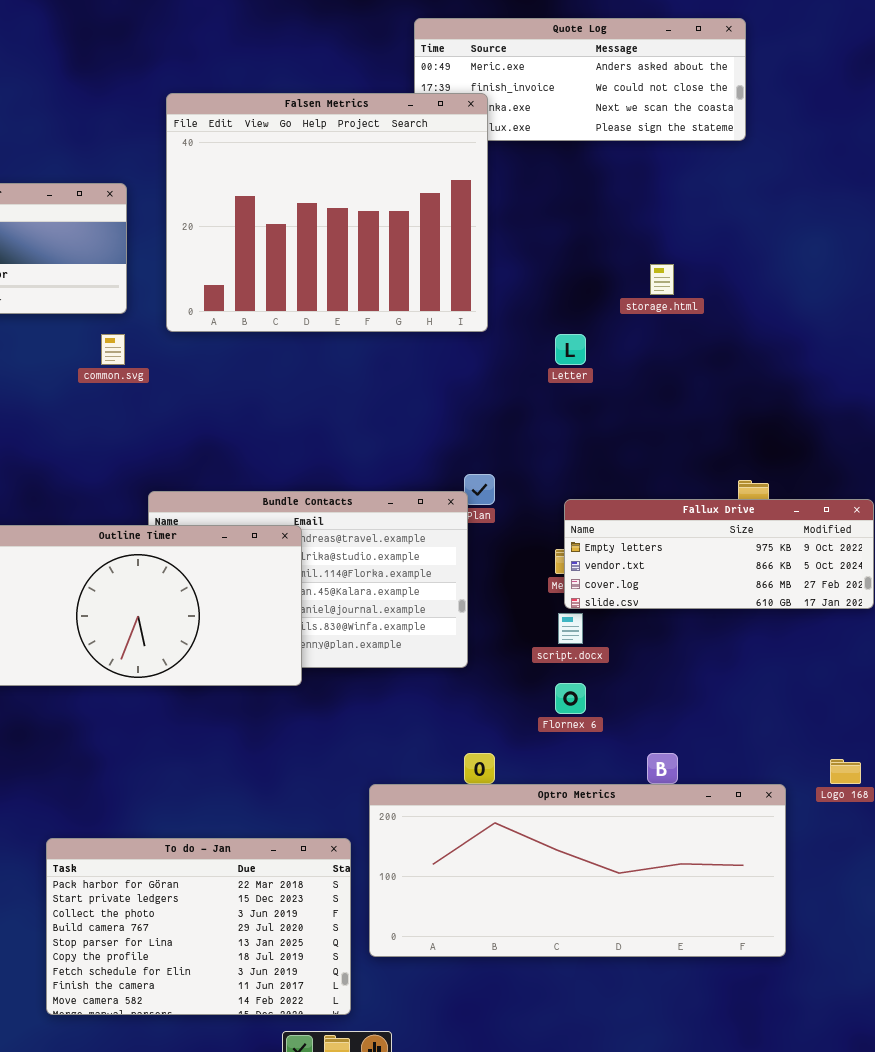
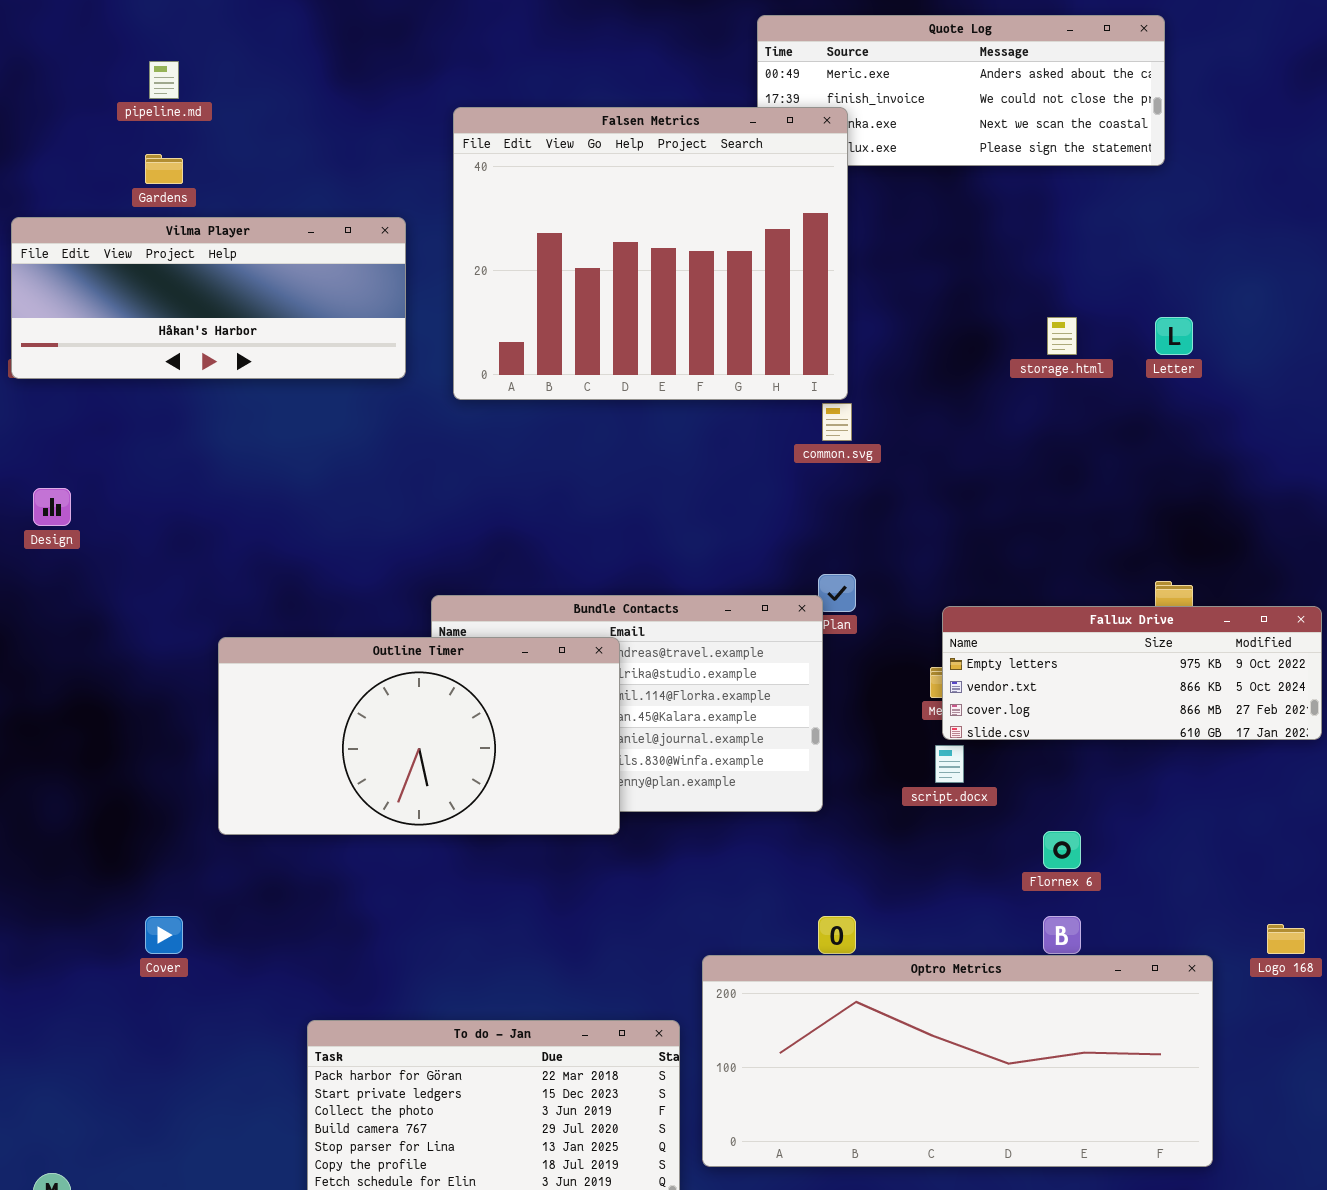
common.svg: [101,334,125,365] -> [822,403,852,441], moved
Letter: [555,334,586,365] -> [1155,317,1193,355], moved
Flornex 6: [555,683,586,714] -> [1043,831,1081,869], moved

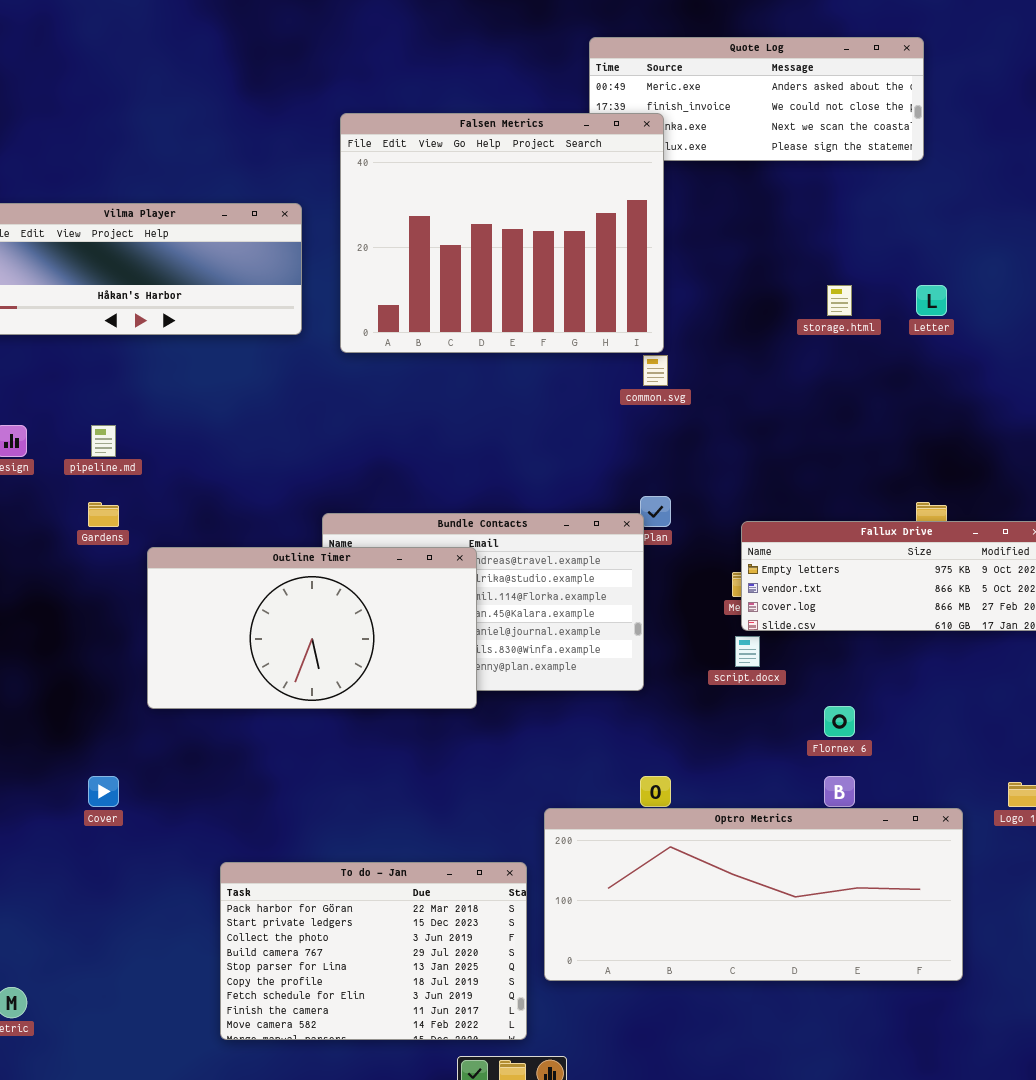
pipeline.md: [149,61,179,99] -> [91,425,116,457], moved
Gardens: [145,154,183,184] -> [88,502,119,527], moved

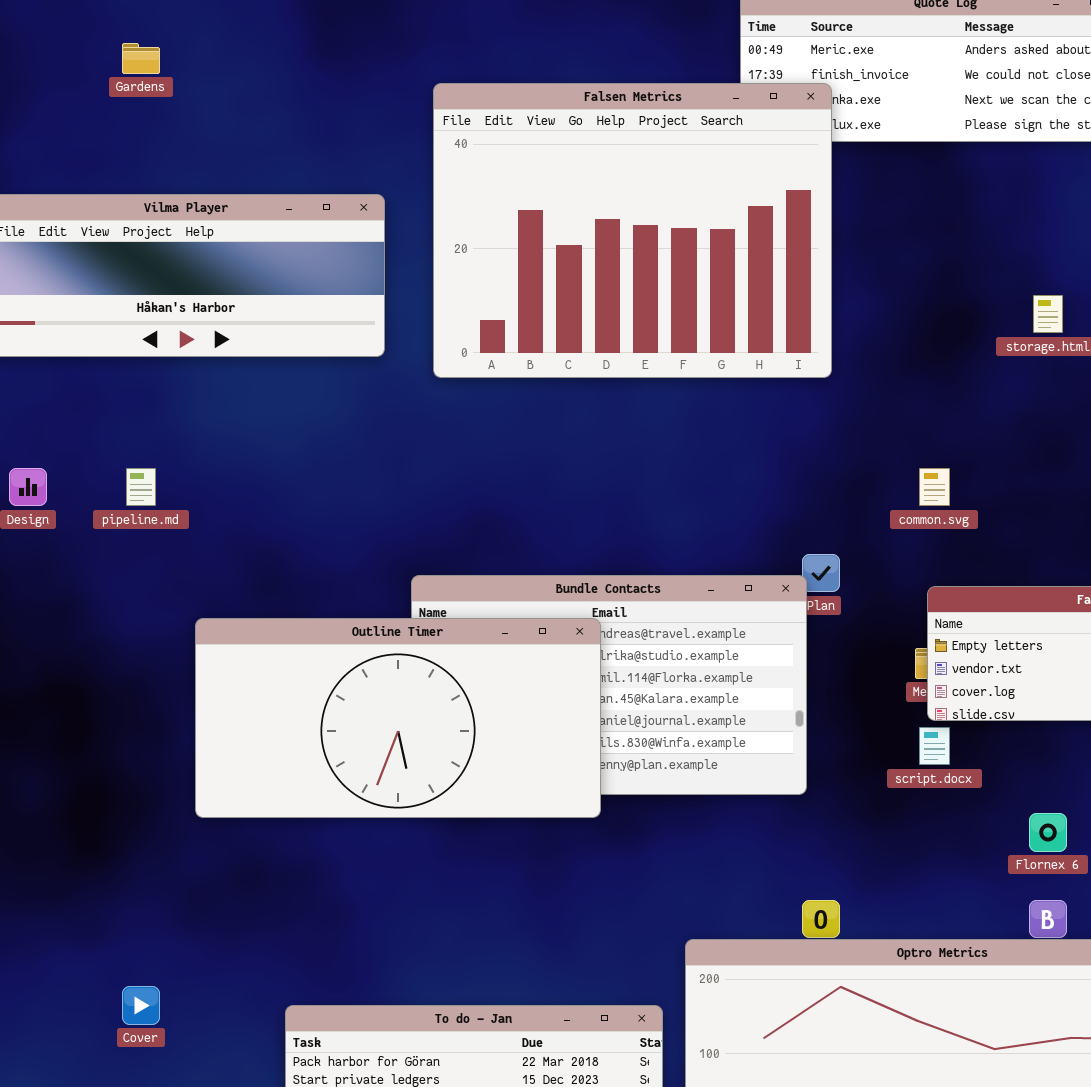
common.svg: [643,355,668,386] -> [919,468,950,506], moved
Gardens: [88,502,119,527] -> [122,43,160,74], moved
Cover: [88,776,119,807] -> [122,986,160,1025], moved

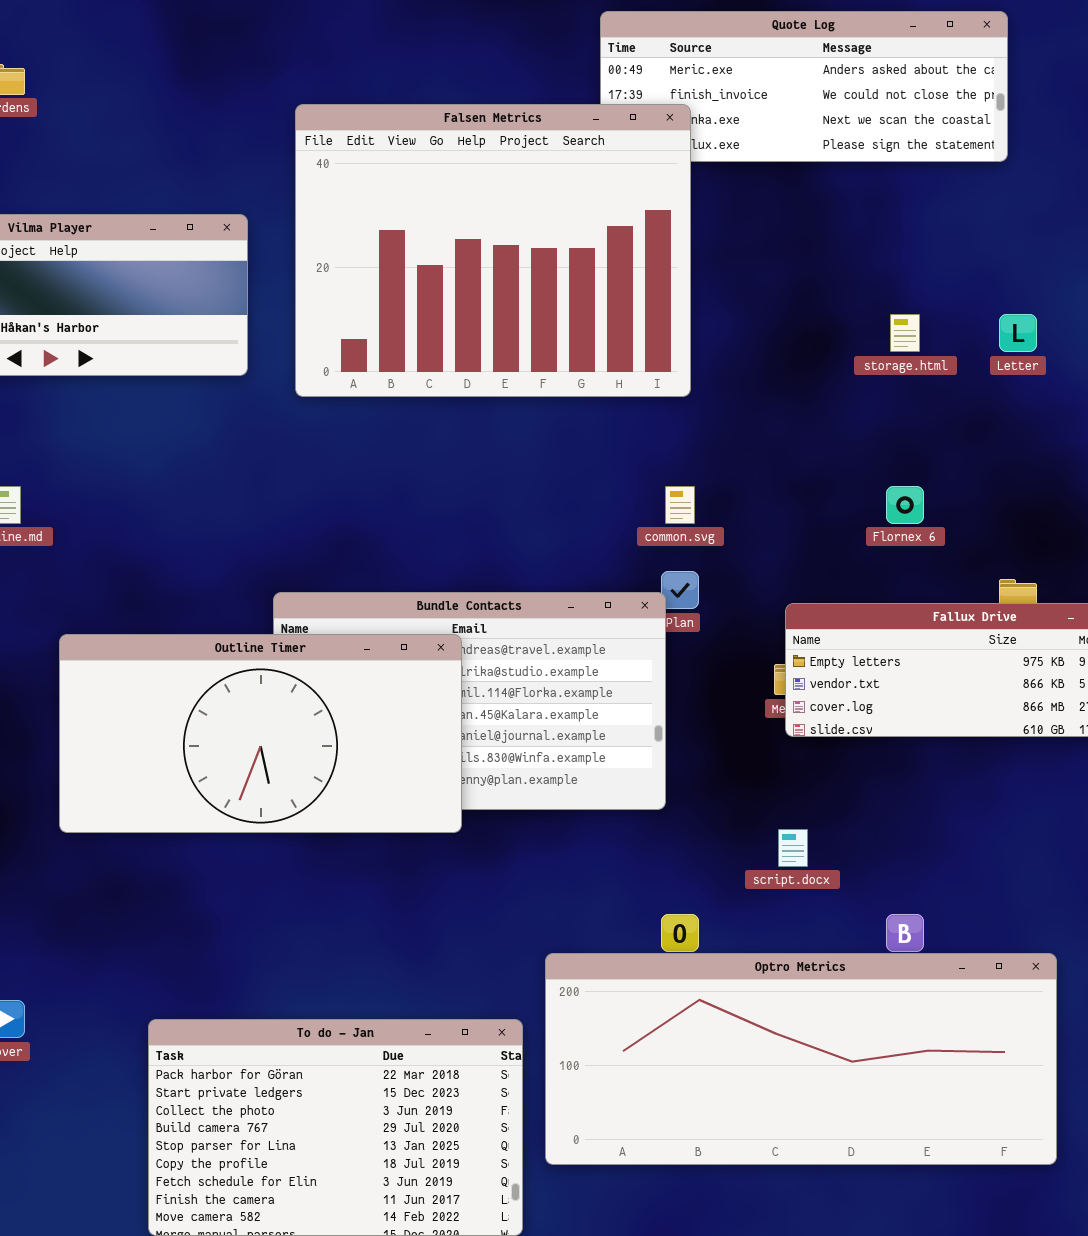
common.svg: [919,468,950,506] -> [665,486,695,524], moved
script.docx: [919,727,950,765] -> [778,829,808,867], moved
Flornex 6: [1029,813,1067,852] -> [886,486,924,524], moved

